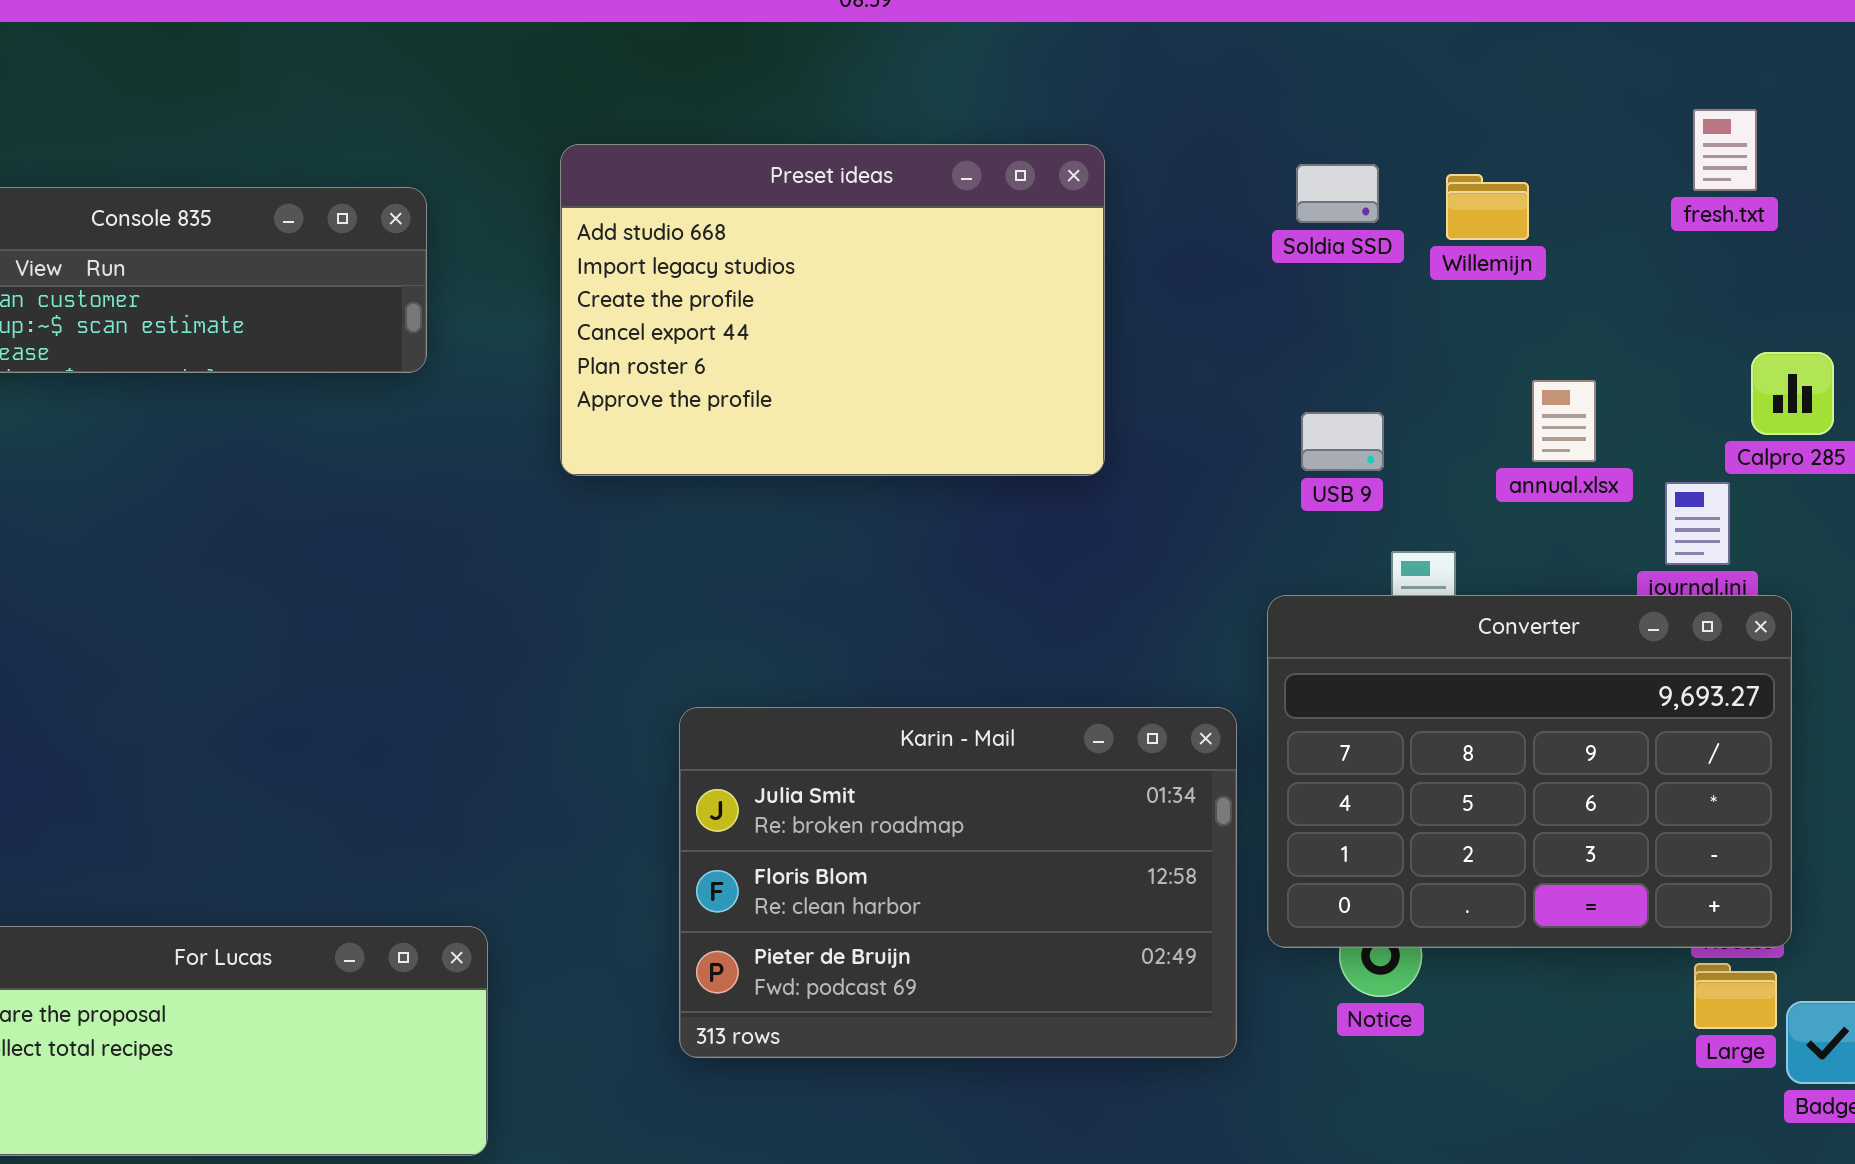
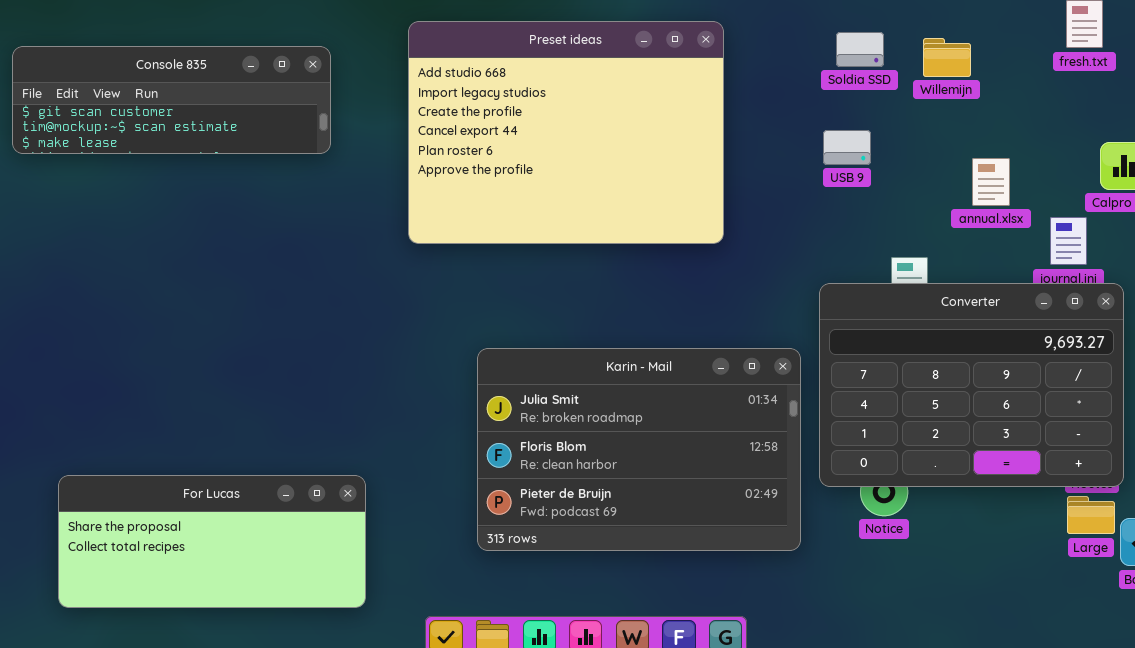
Preset ideas: [560,144,1105,476] -> [408,21,724,244], resized
USB 9: [1301,412,1384,471] -> [823,130,871,165], moved

